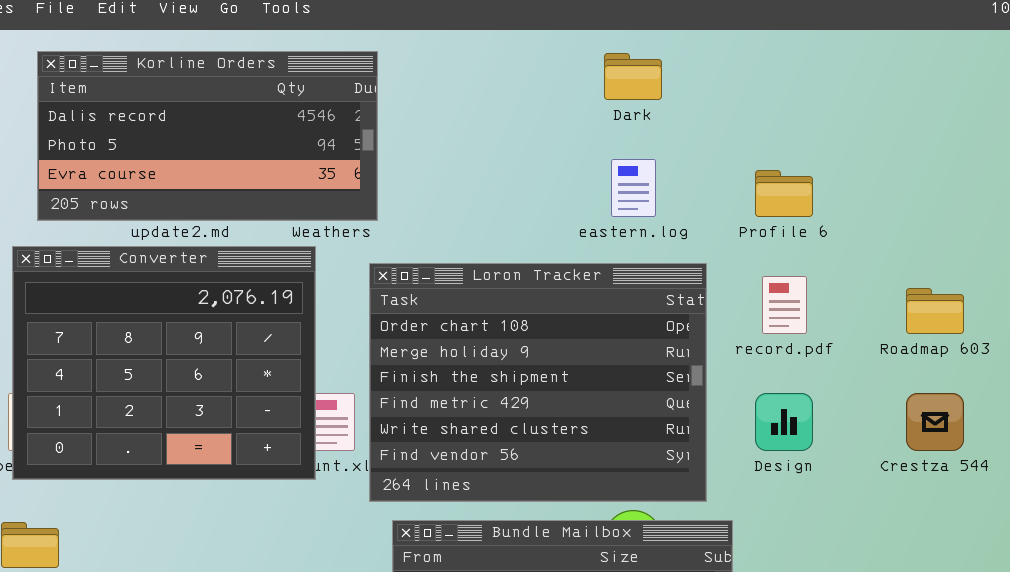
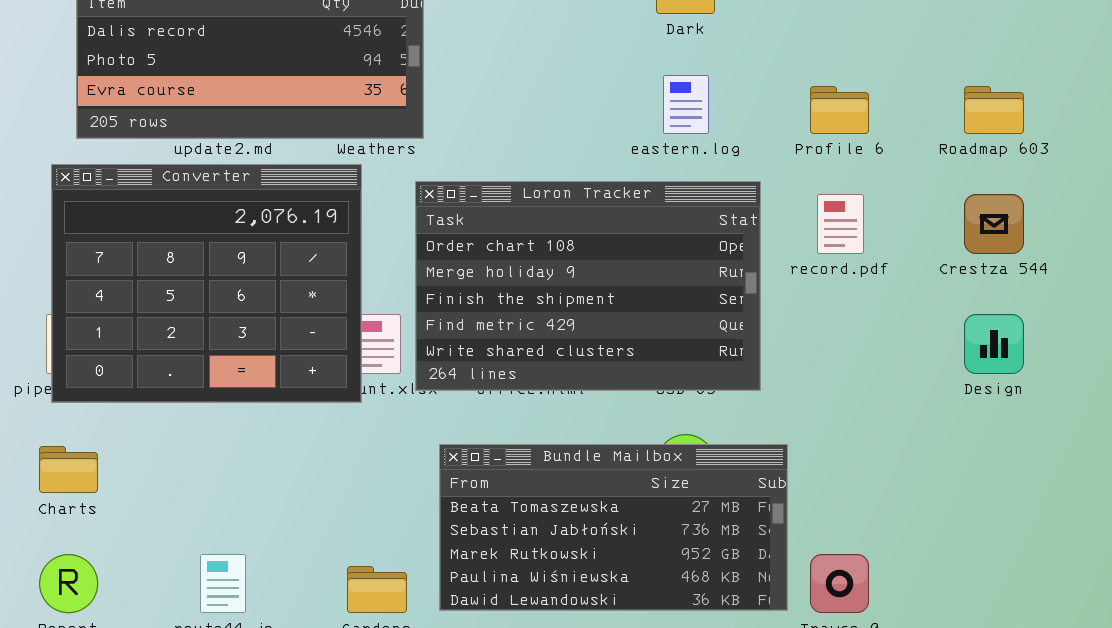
Loron Tracker: [369,263,707,502] -> [415,181,761,391], resized
Roadmap 603: [906,288,964,334] -> [964,86,1024,134], moved
Design: [755,393,813,451] -> [964,314,1024,374], moved
Crestza 544: [906,393,964,451] -> [964,194,1024,254], moved

